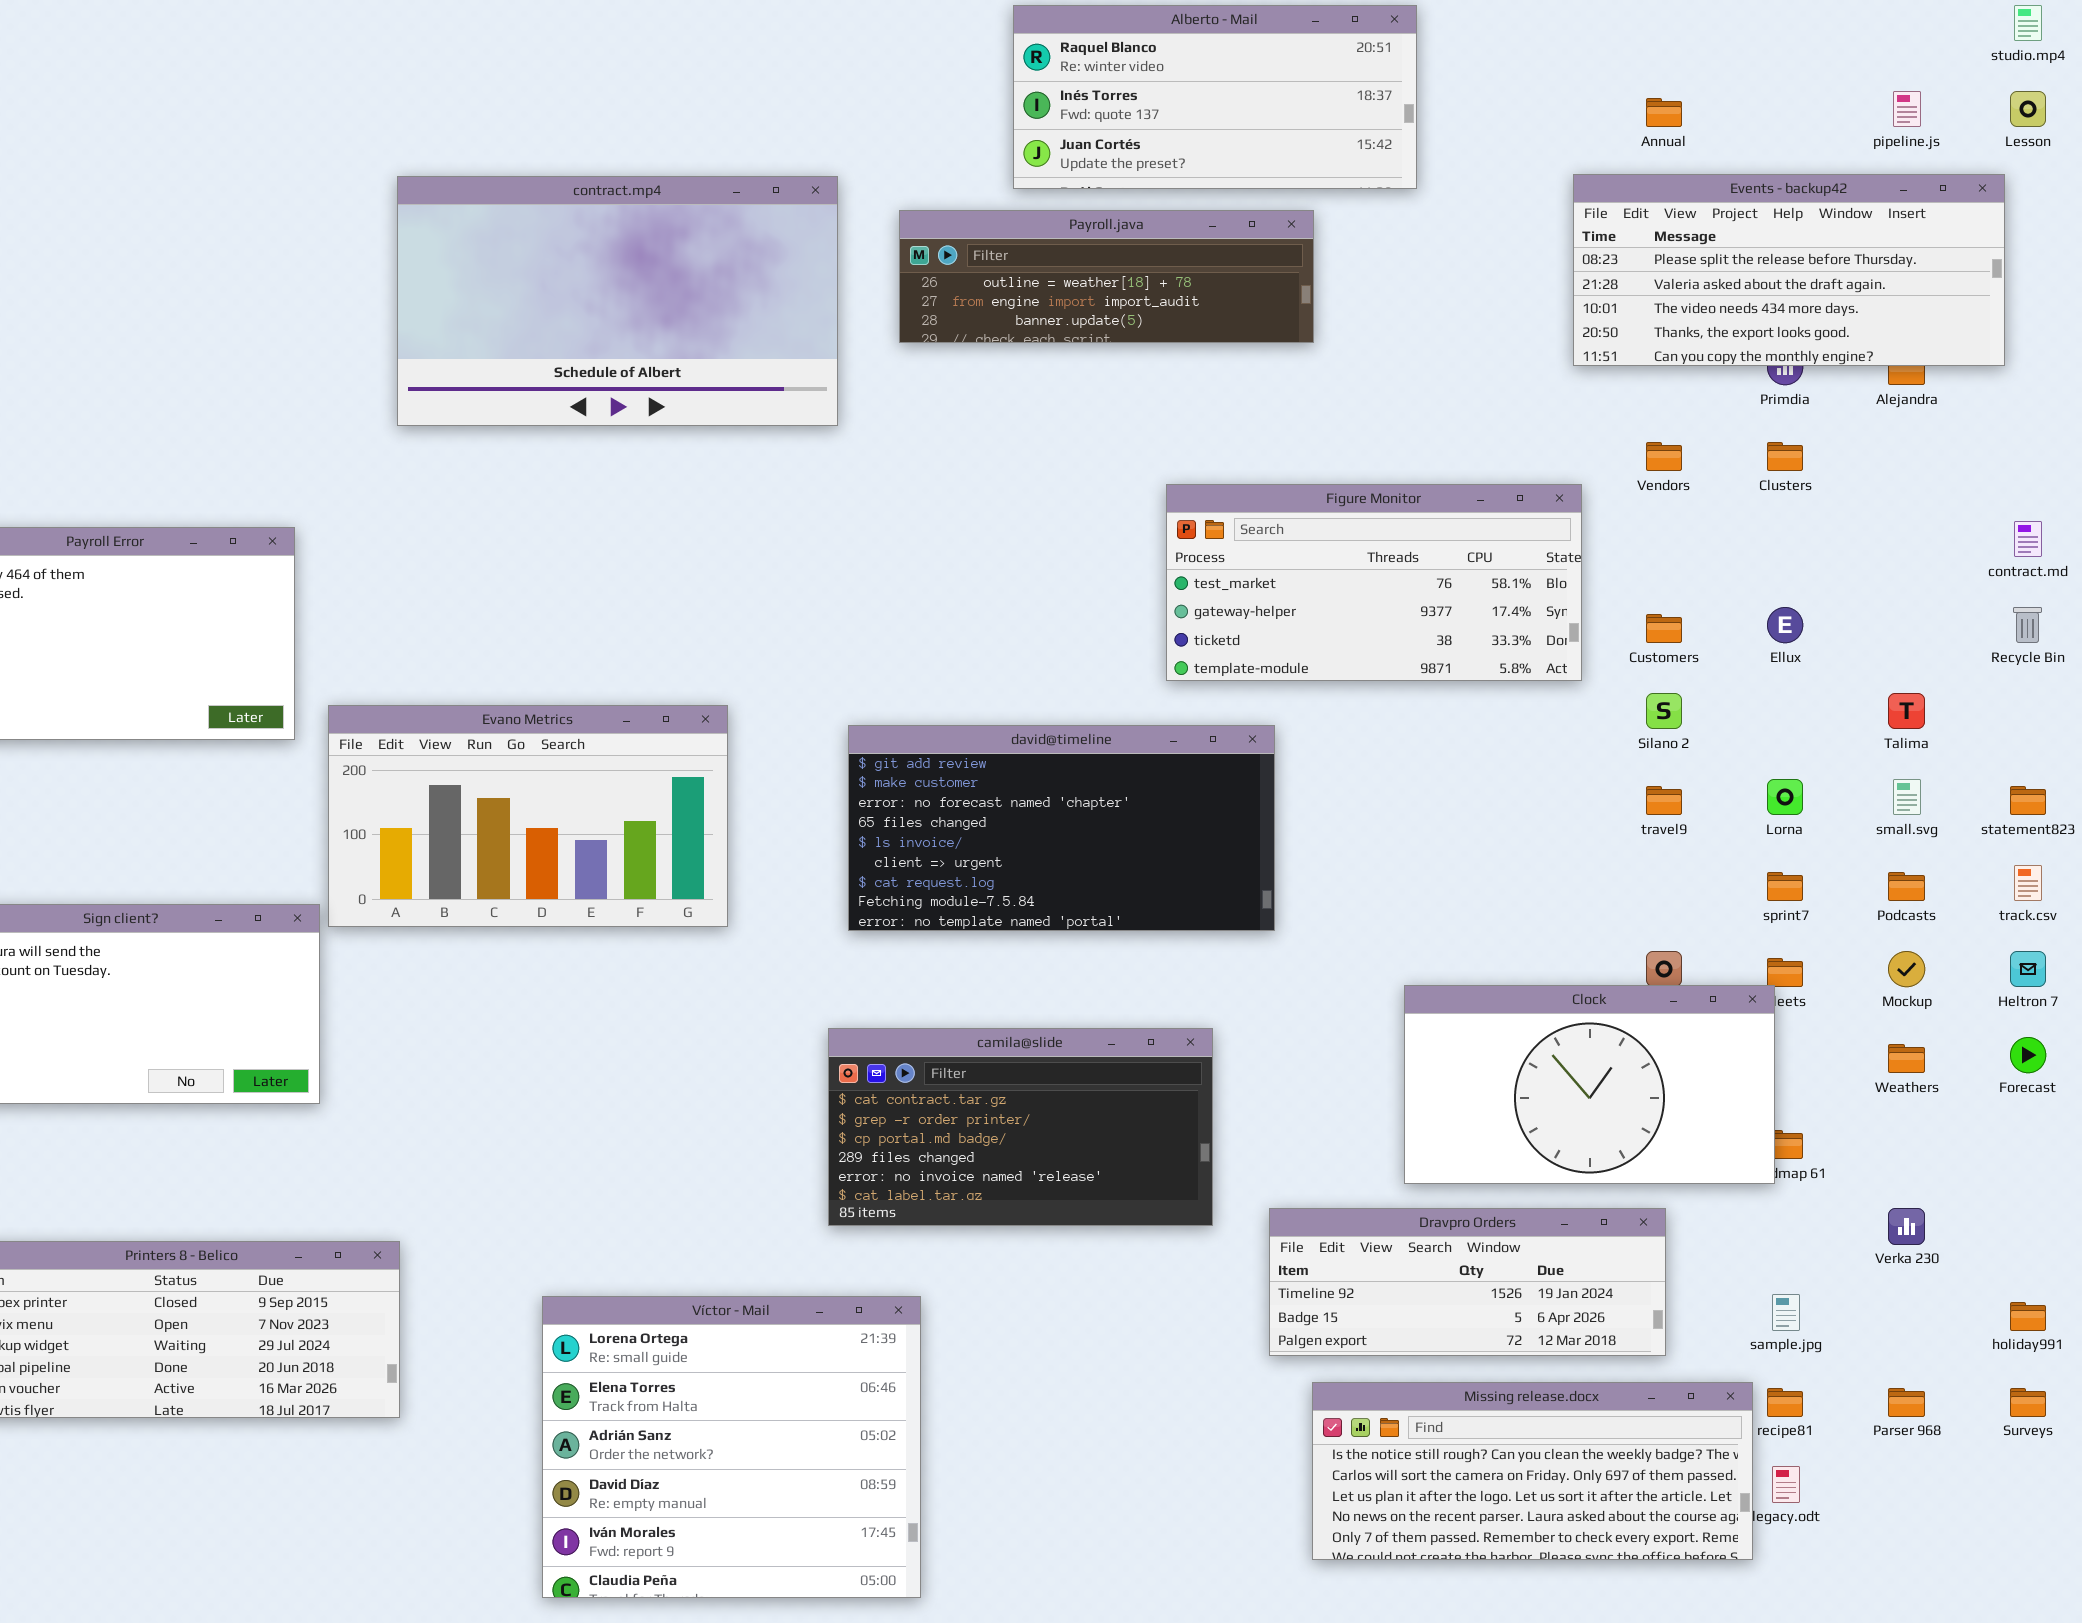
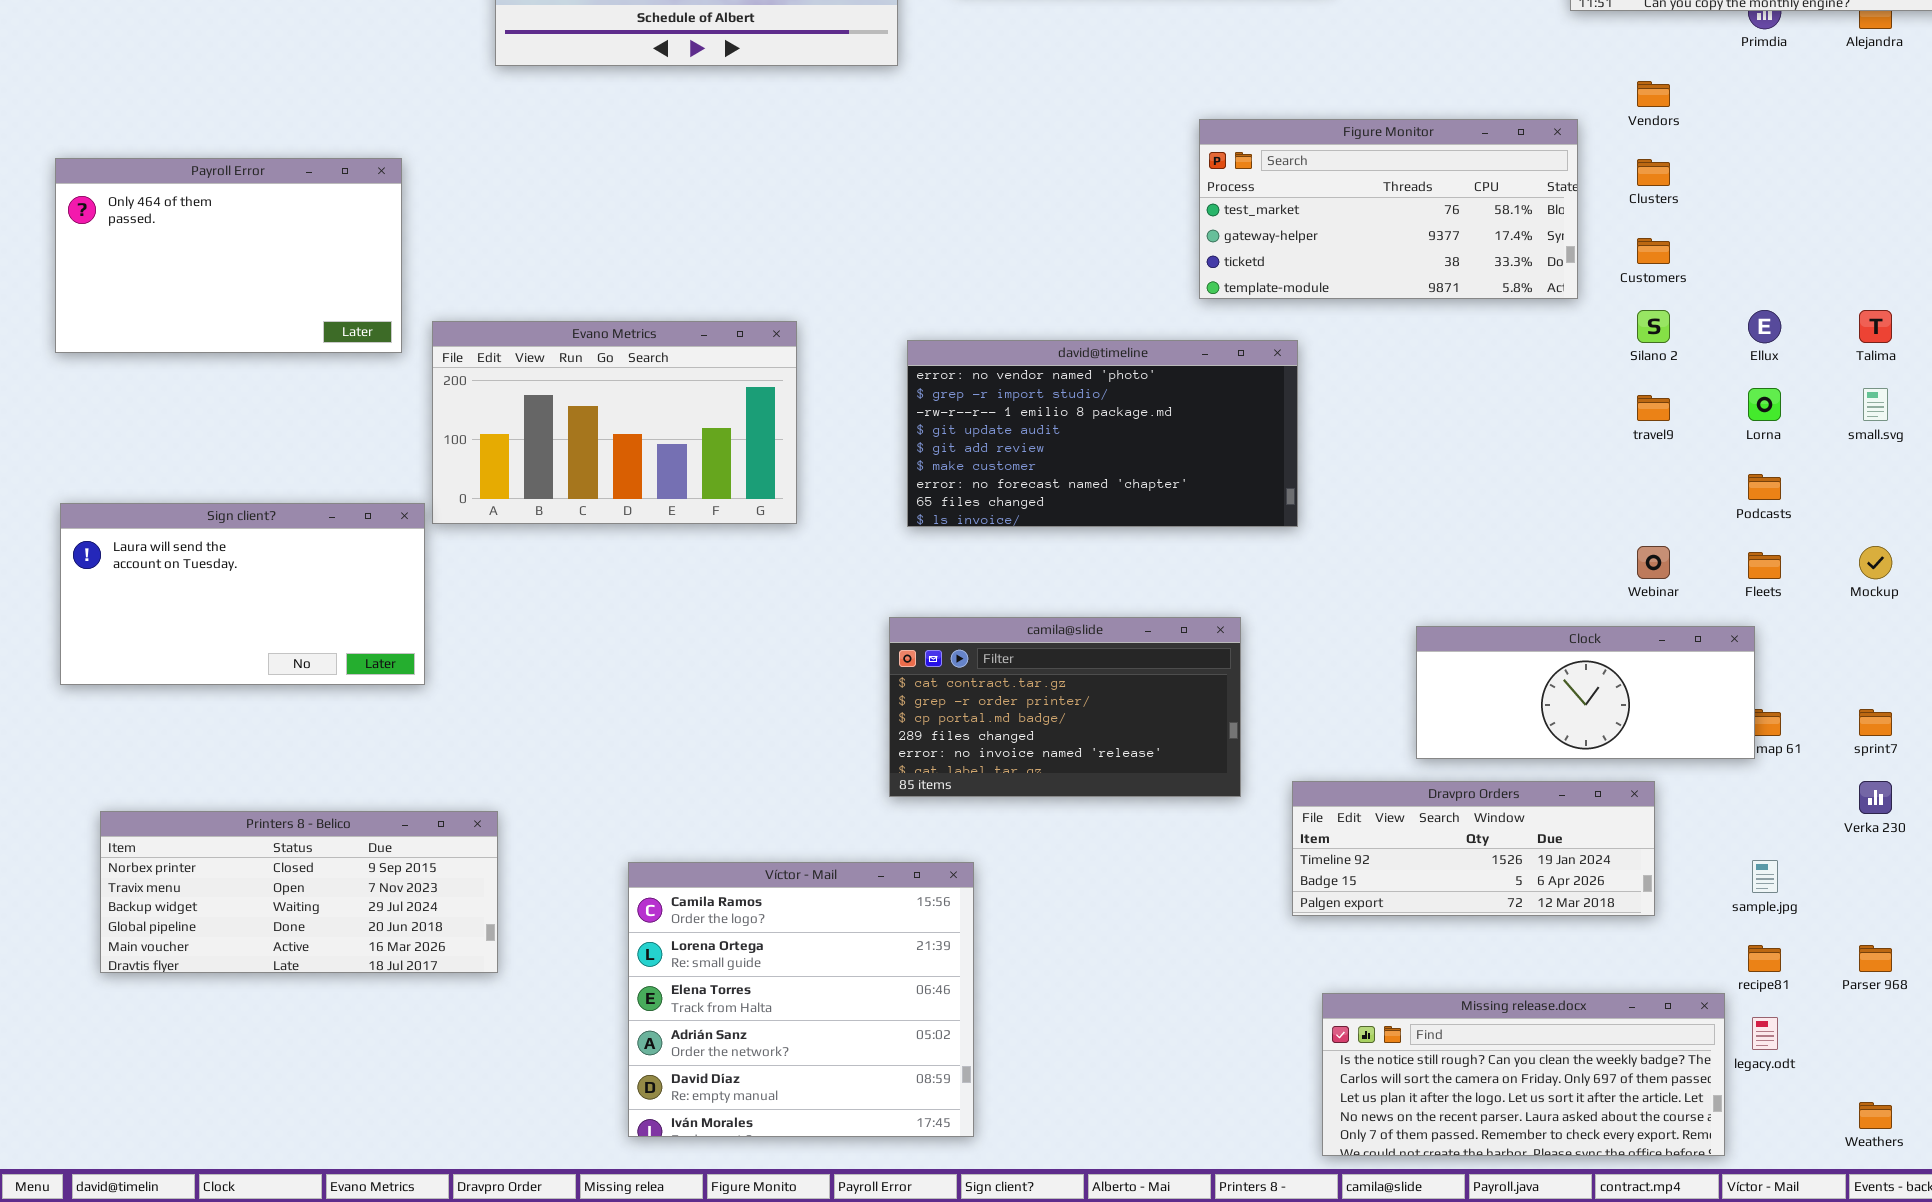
Clusters: [1767,442,1803,471] -> [1637,159,1670,186], moved
Ellux: [1767,607,1803,643] -> [1748,310,1781,343], moved
david@timeline: [848,725,1275,931] -> [907,340,1298,527], scrolled up 4 rows
sprint7: [1767,872,1803,901] -> [1859,709,1892,736], moved
Podcasts: [1888,872,1925,901] -> [1748,474,1781,500], moved
Clock: [1404,985,1775,1184] -> [1416,626,1755,759], resized
Weathers: [1888,1044,1925,1073] -> [1859,1102,1892,1129], moved
Víctor - Mail: [542,1296,921,1598] -> [628,862,974,1137], scrolled up 1 row
Missing release.docx: [1312,1382,1753,1560] -> [1322,993,1725,1156], moved

